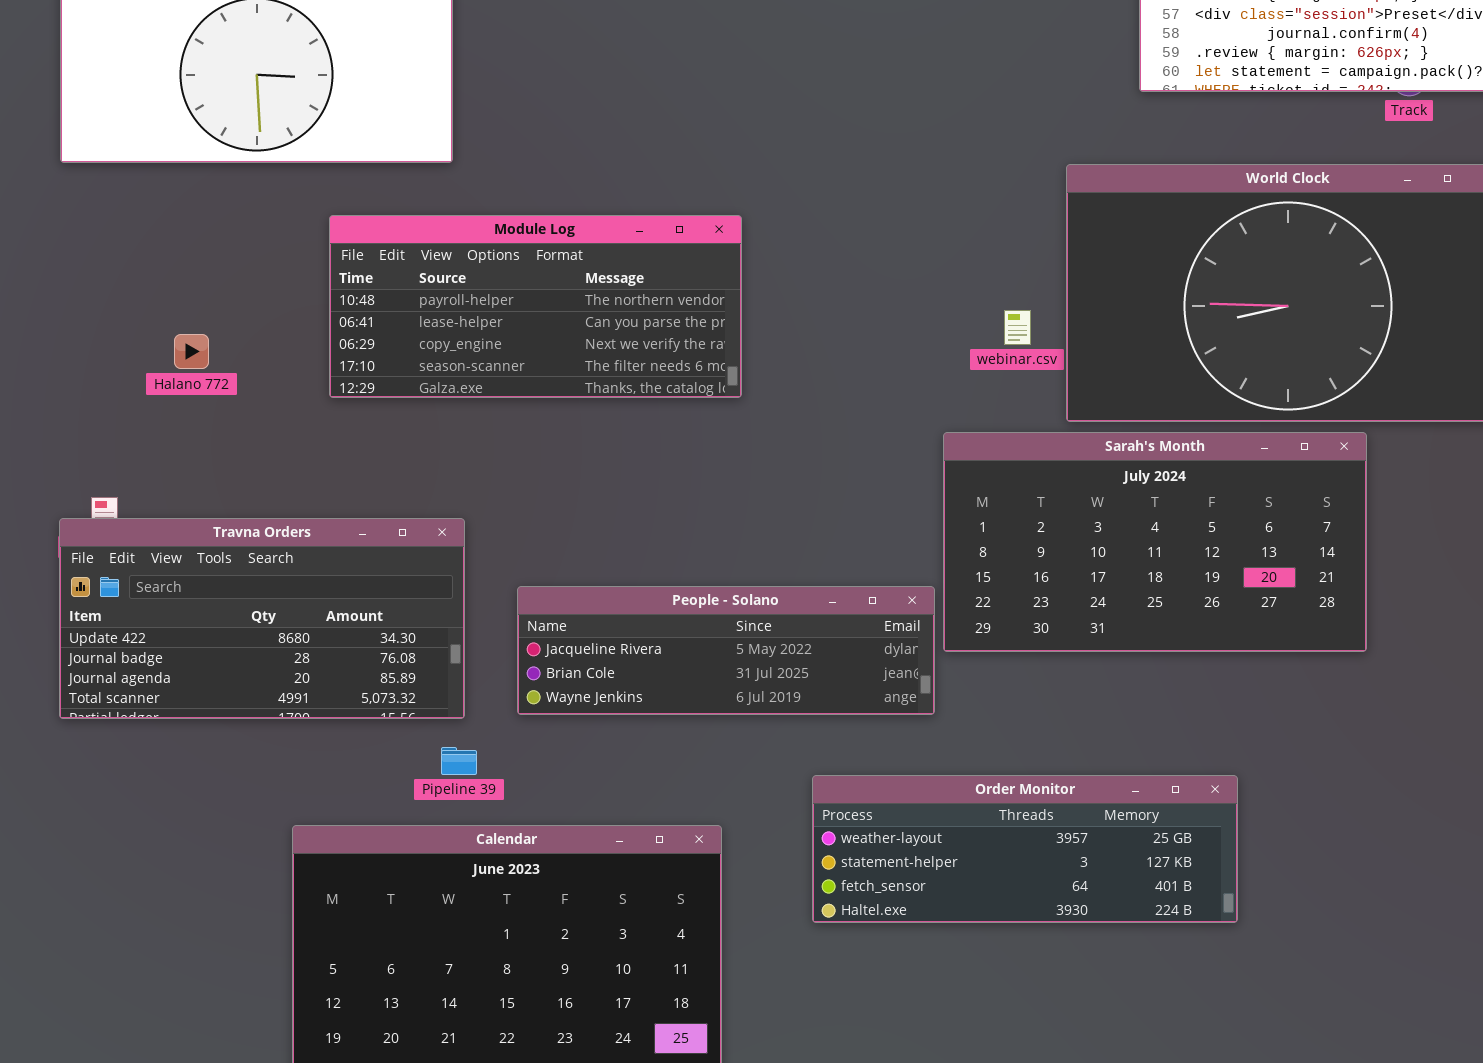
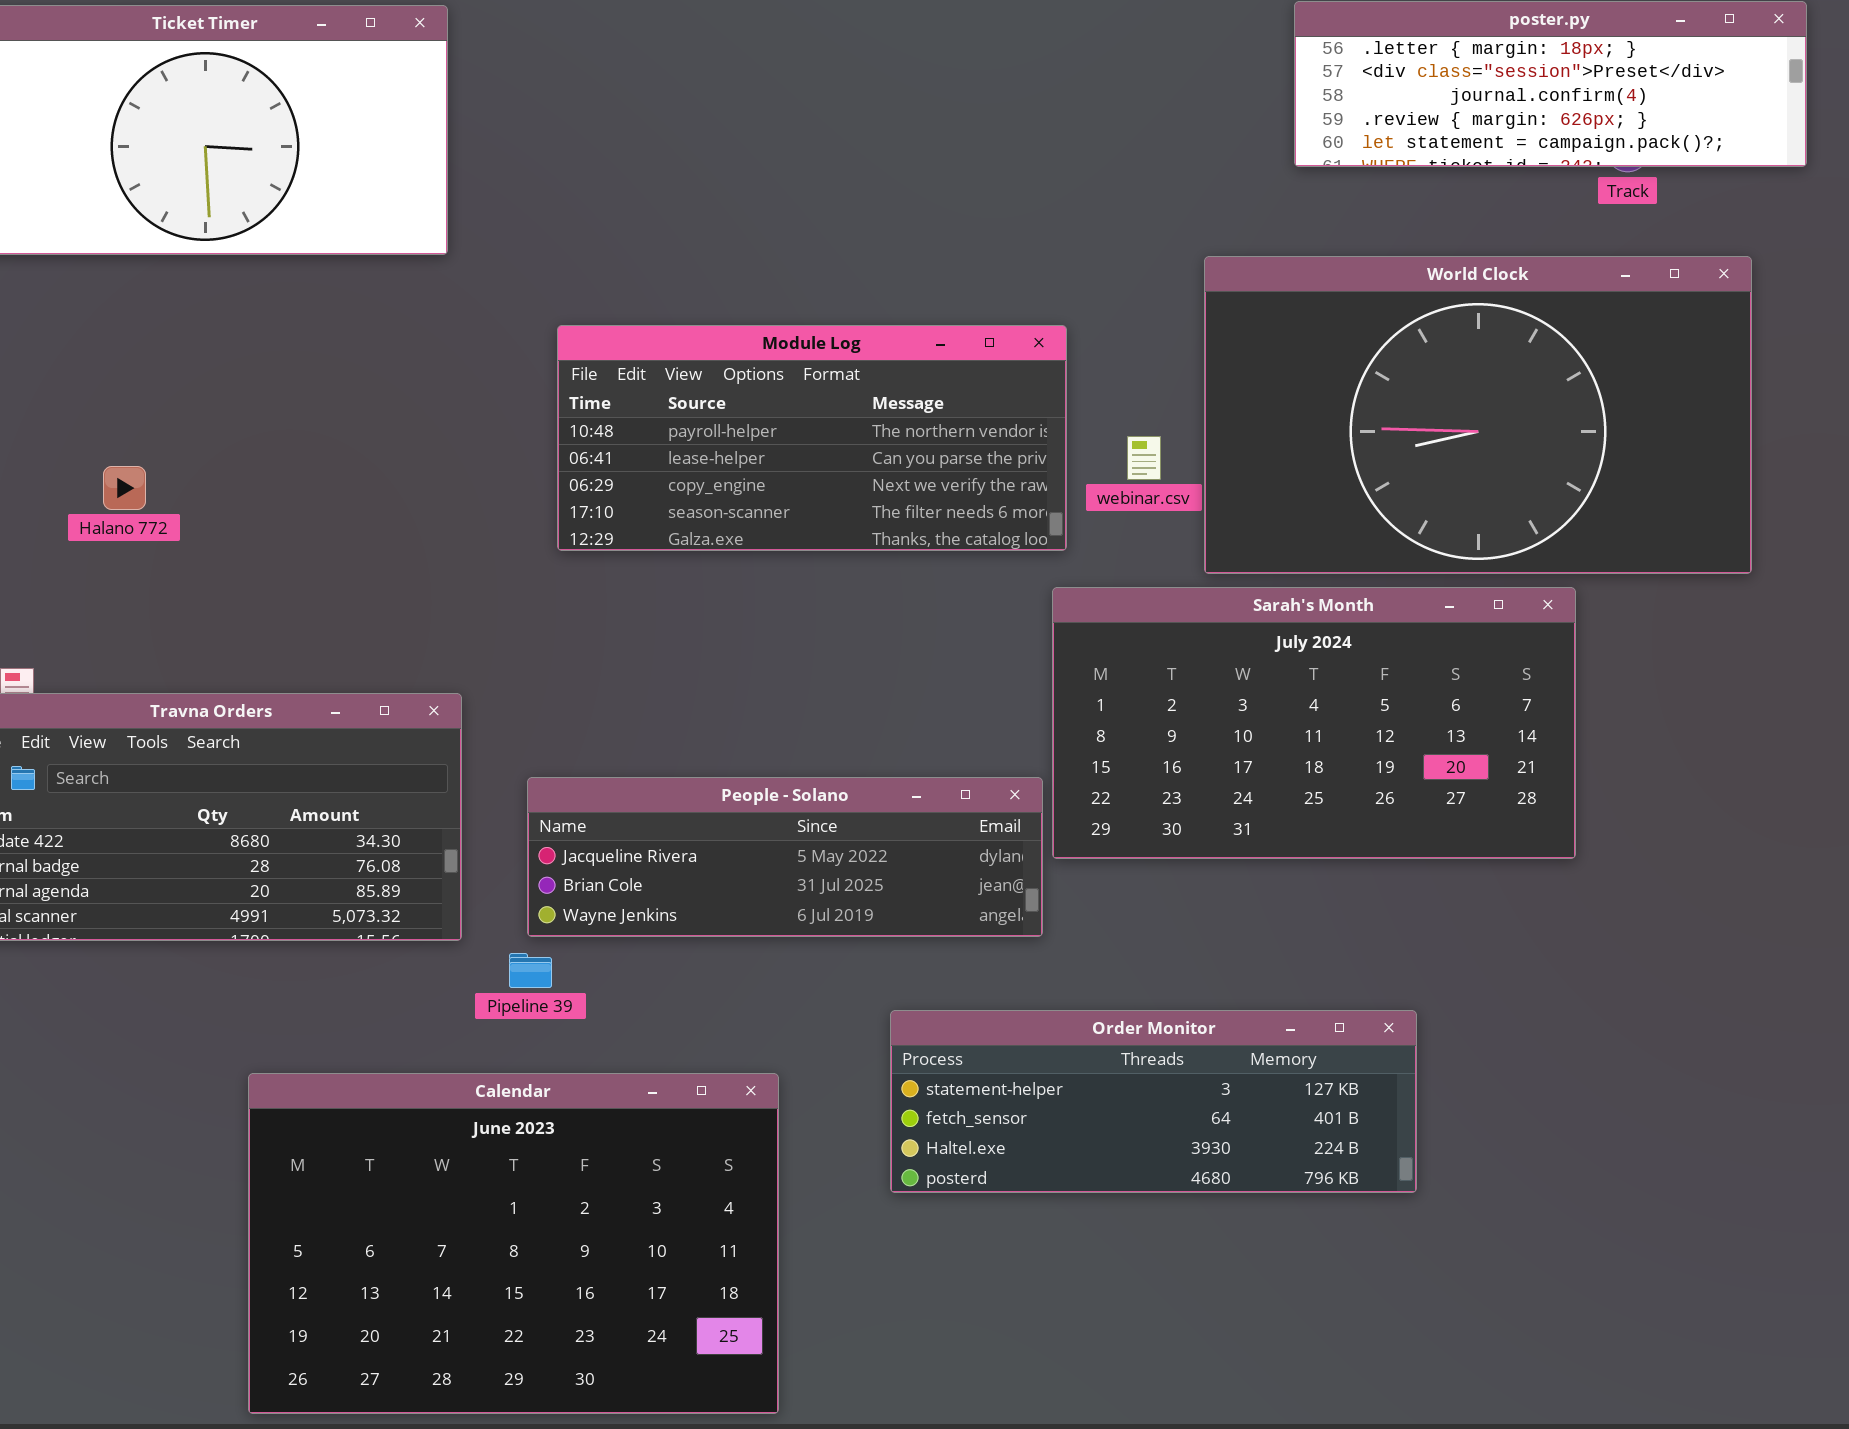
Module Log: [329,215,742,398] -> [557,325,1067,551], moved
Pipeline 39: [441,747,477,775] -> [509,953,552,988], moved
Order Monitor: [812,775,1238,923] -> [890,1010,1417,1193], scrolled down 1 row

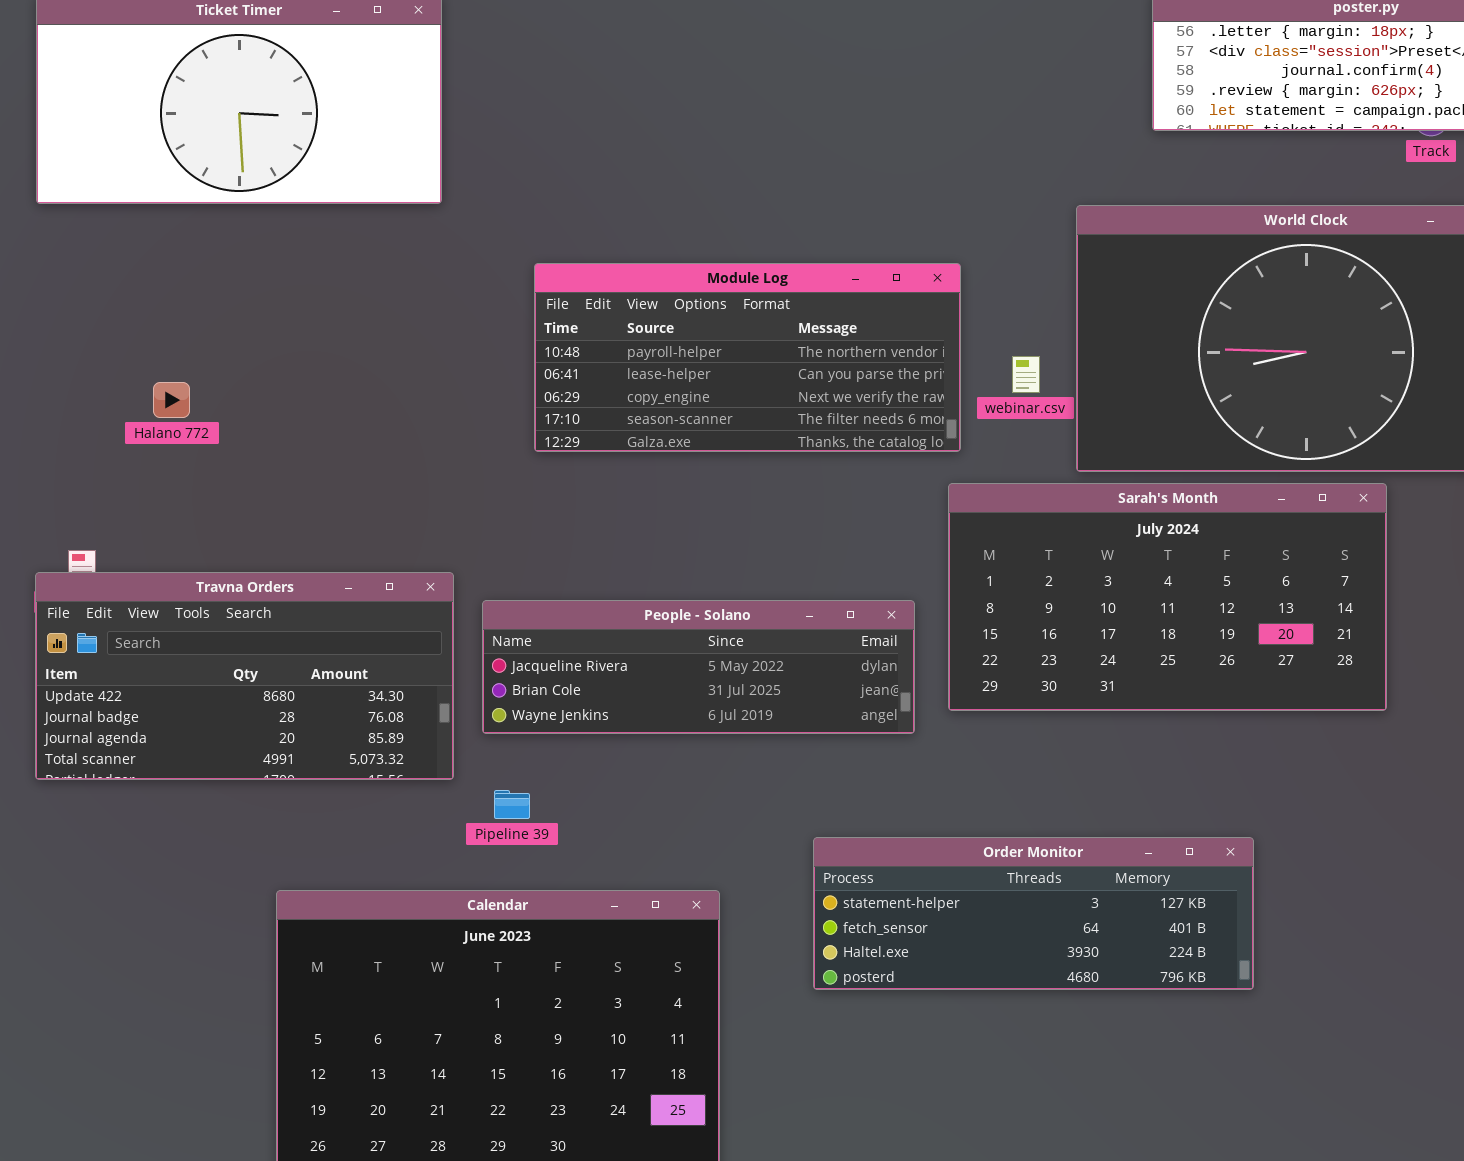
People - Solano: [527,777,1043,937] -> [482,600,915,734], moved

